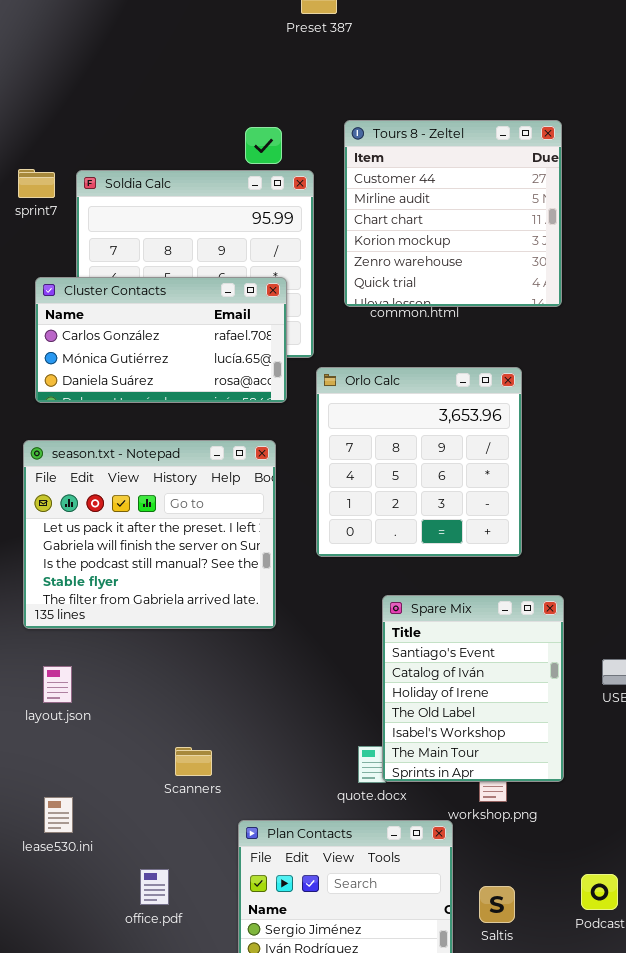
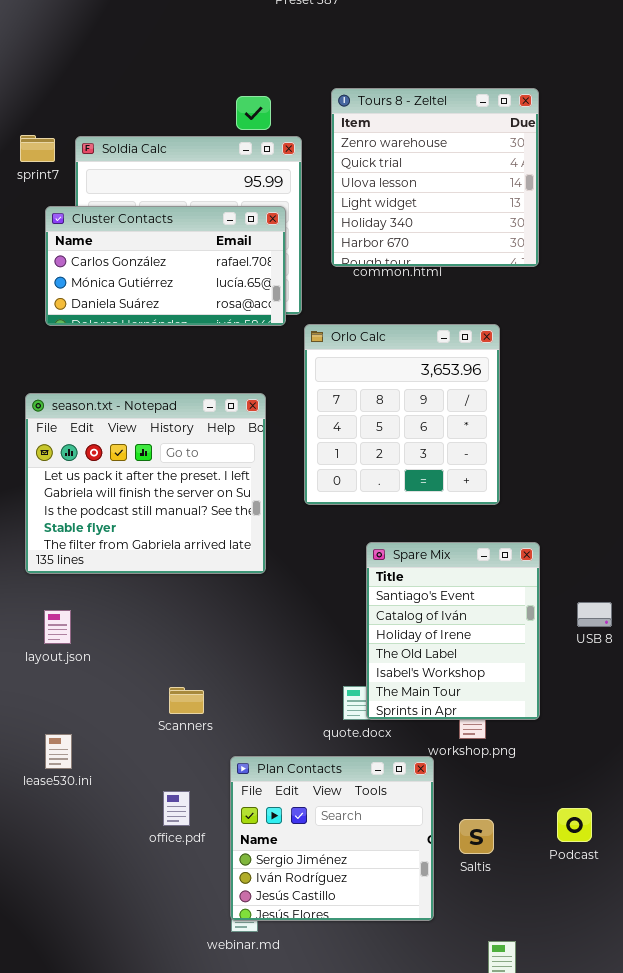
Tours 8 - Zeltel: [344,120,562,307] -> [331,88,539,267], scrolled down 4 rows
Cluster Contacts: [35,277,287,403] -> [45,206,286,326], moved
office.pdf: [140,869,169,905] -> [163,791,190,826], moved

